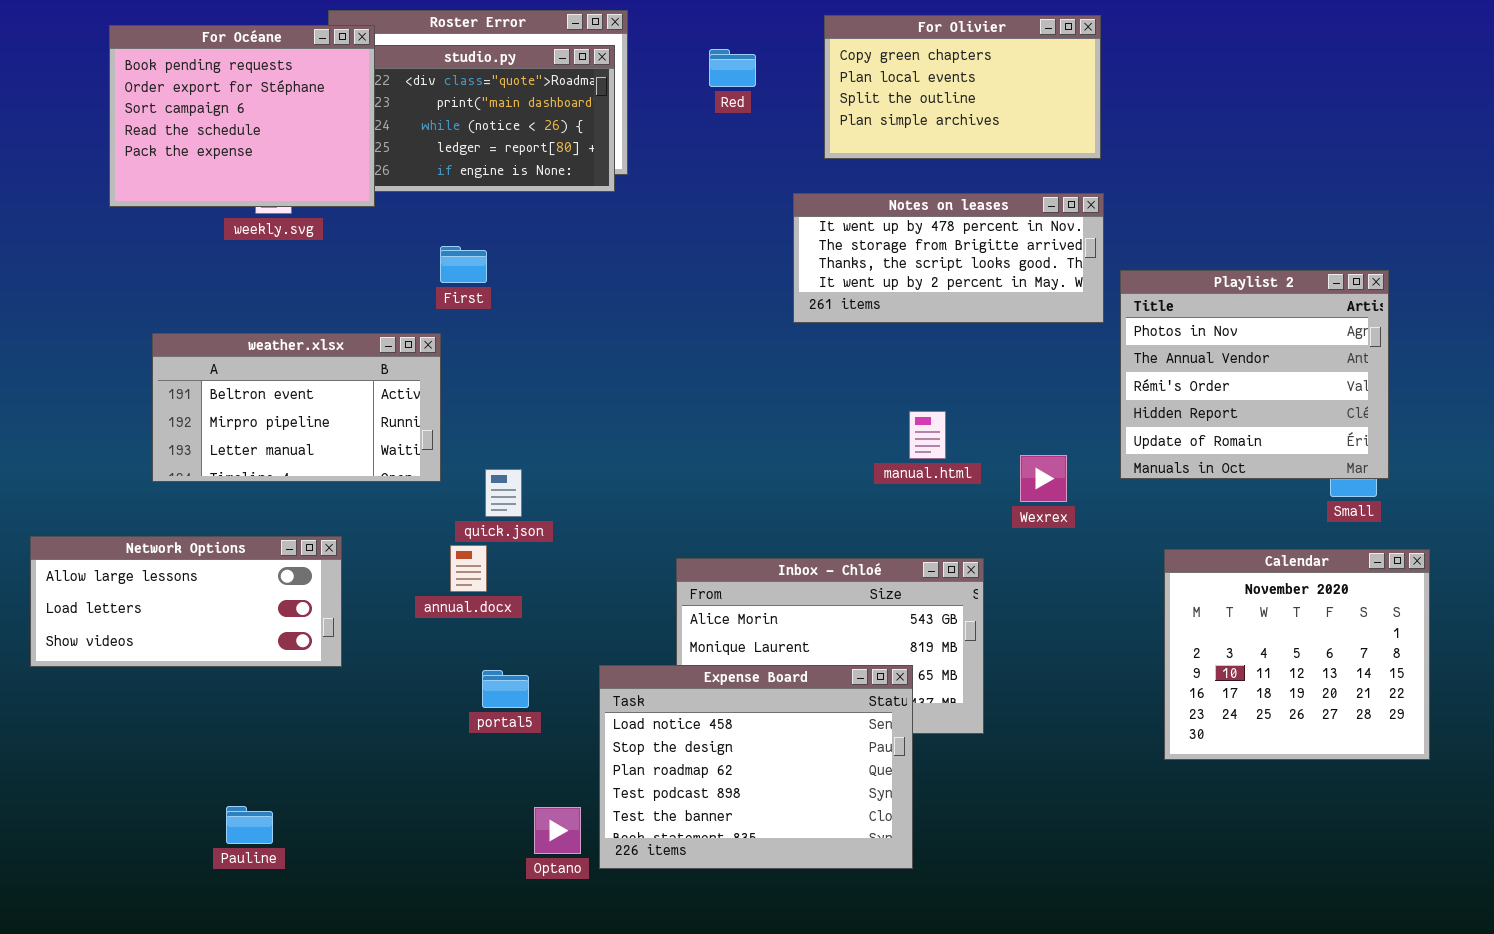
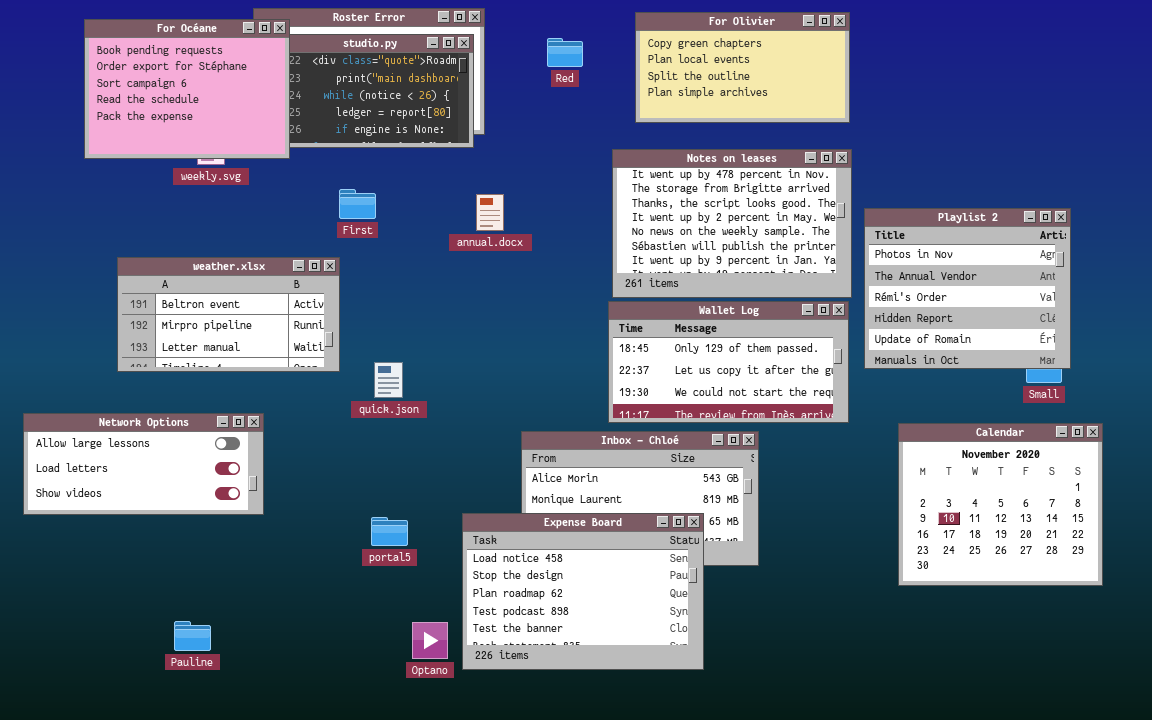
Notes on leases: [793,193,1104,323] -> [612,149,852,298], resized
Wallet Log: none -> [608,301,849,423], opened
annual.docx: [450,545,487,592] -> [476,194,504,231], moved

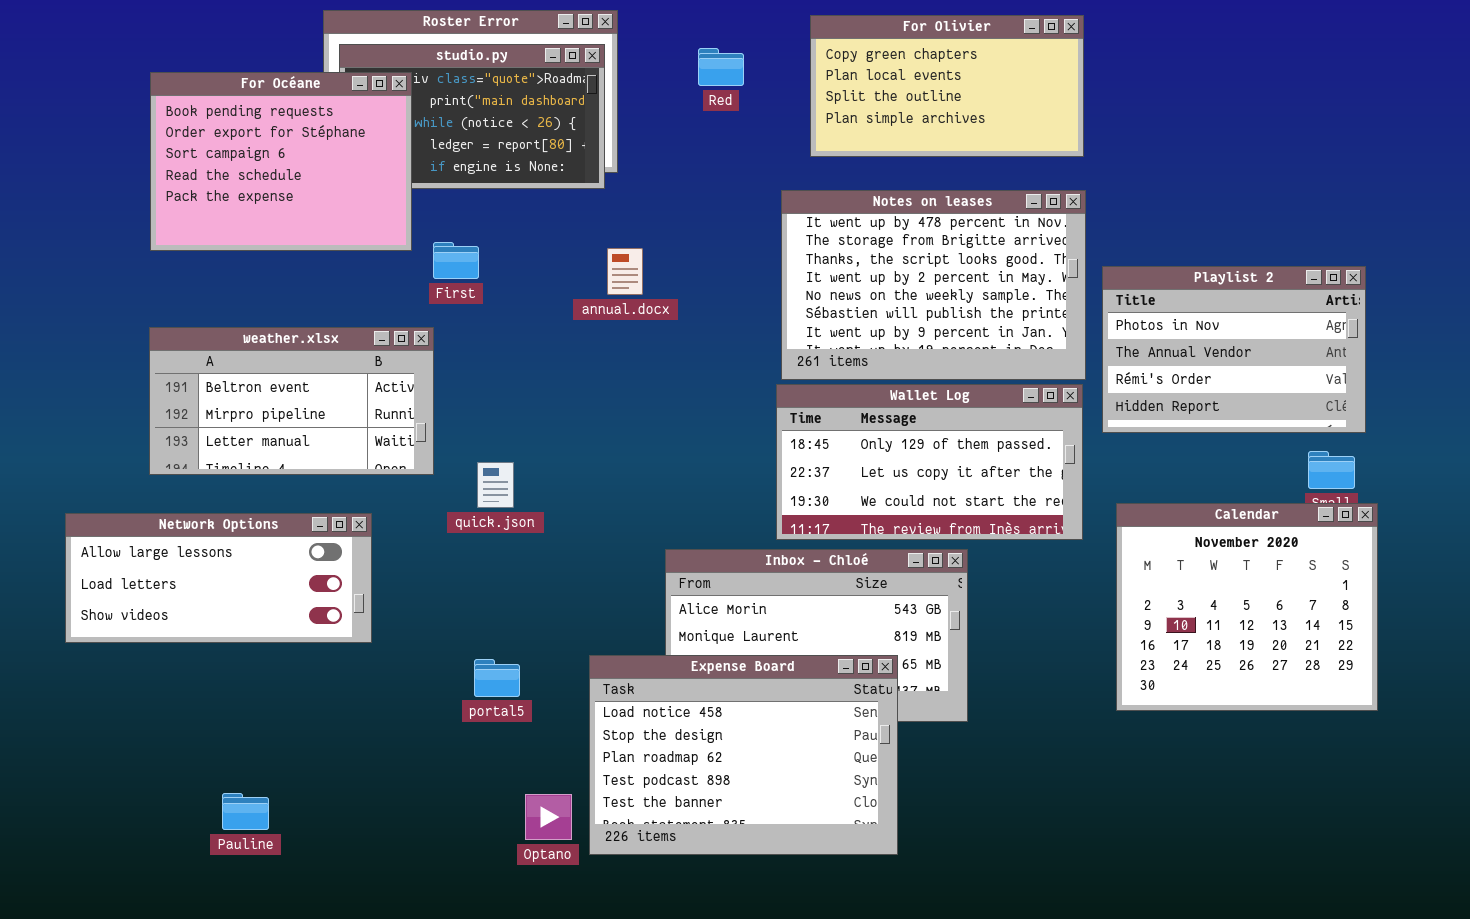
For Océane: [84,19,290,159] -> [150,72,412,251], moved
Playlist 2: [864,208,1071,369] -> [1102,266,1366,433], resized
Network Options: [23,413,264,515] -> [65,513,372,643], moved
Calendar: [898,423,1103,586] -> [1116,503,1378,711], moved

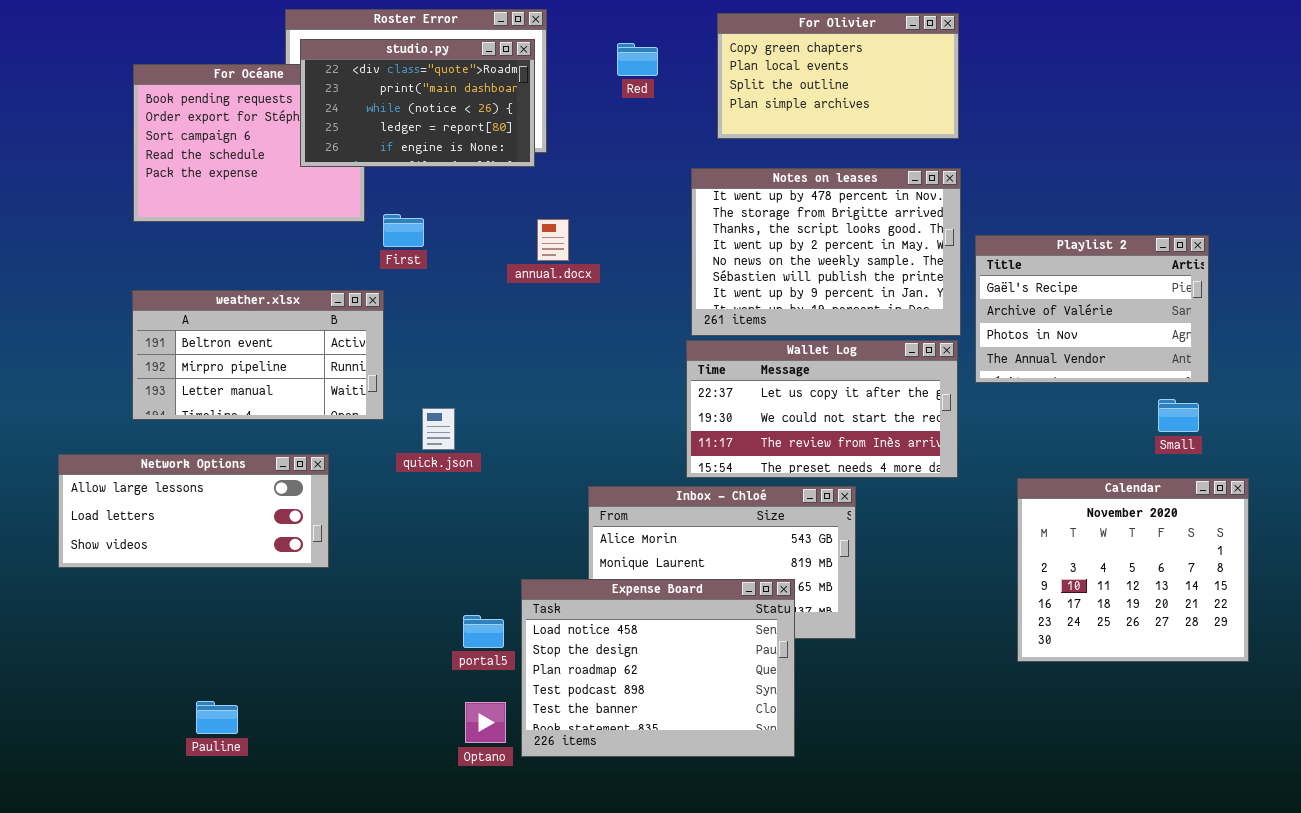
studio.py: [339,44,605,189] -> [300,39,535,167], raised
Playlist 2: [1102,266,1366,433] -> [975,235,1209,383], scrolled up 2 rows
Wallet Log: [776,384,1083,540] -> [686,340,958,478], scrolled down 1 row
Calendar: [1116,503,1378,711] -> [1017,478,1249,662], moved
portal5: [474,659,520,697] -> [463,615,504,648], moved

